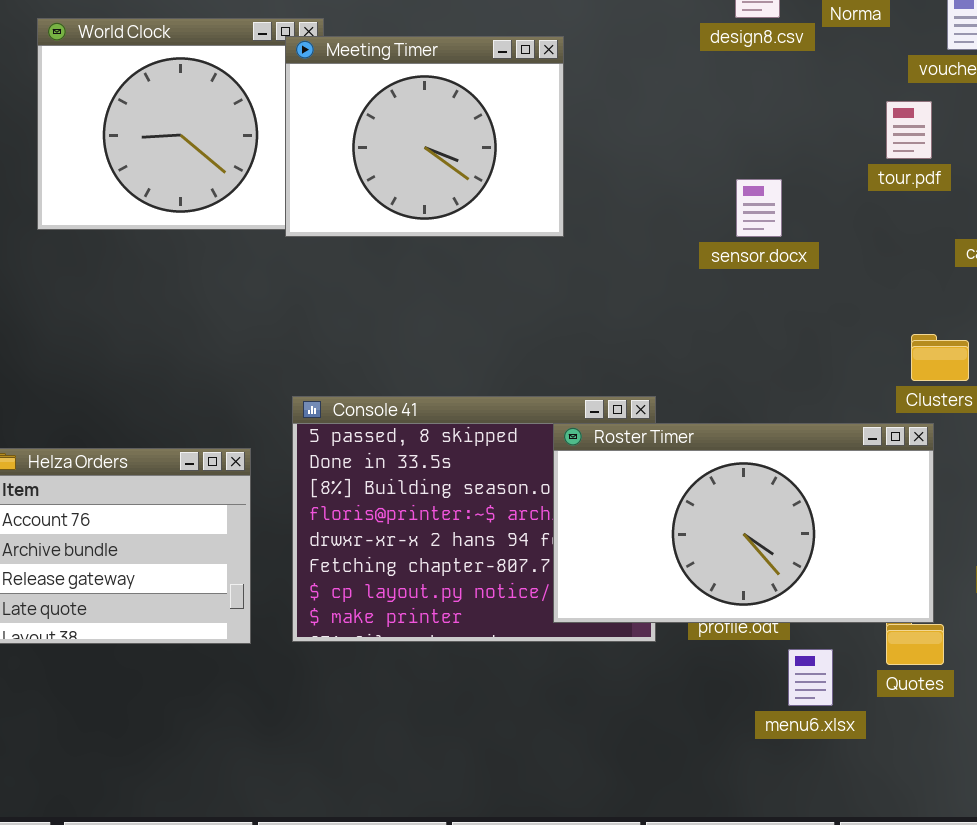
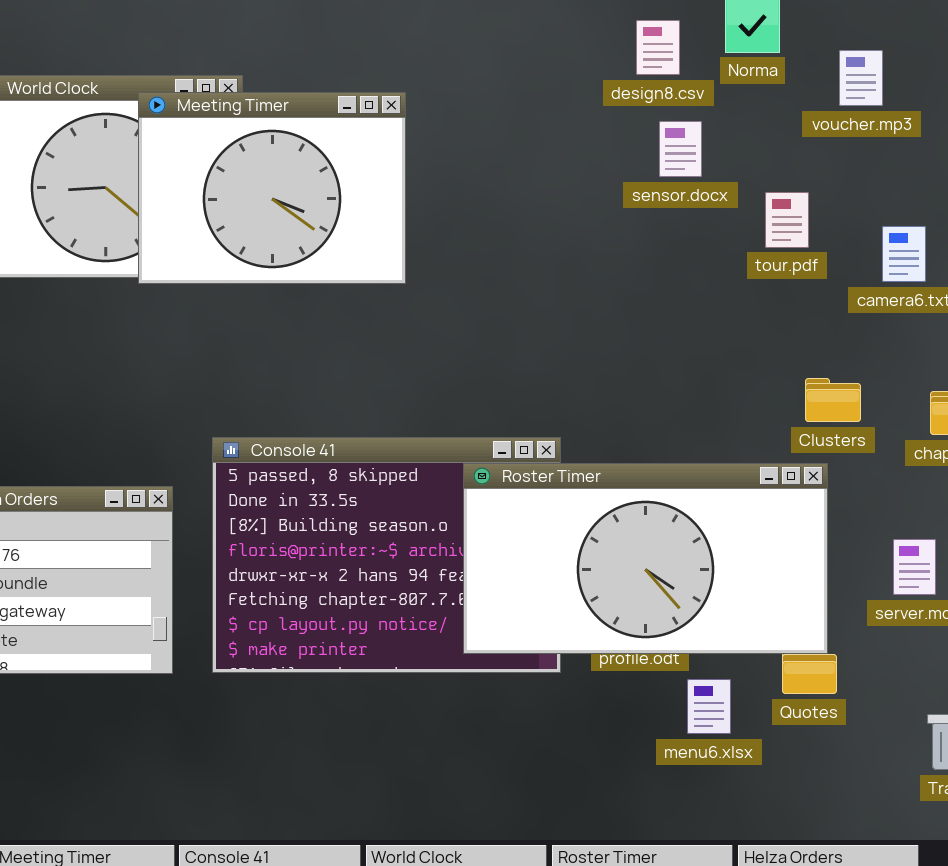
Meeting Timer: [285,36,564,237] -> [138,92,406,284], moved
tour.pdf: [886,101,932,159] -> [765,192,809,248], moved
sensor.docx: [736,179,782,237] -> [659,121,702,177], moved

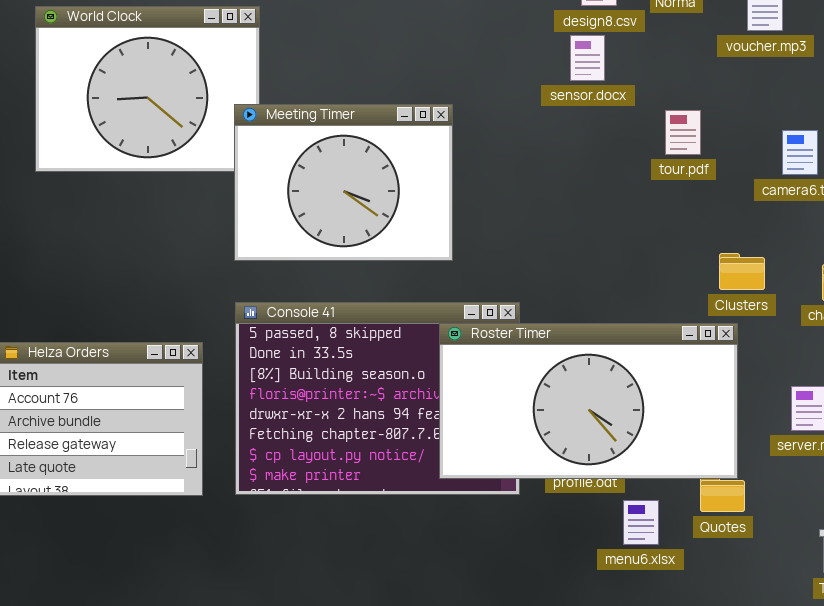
Meeting Timer: [138,92,406,284] -> [234,104,453,261], moved
sensor.docx: [659,121,702,177] -> [570,35,605,81], moved
tour.pdf: [765,192,809,248] -> [665,110,701,155], moved

